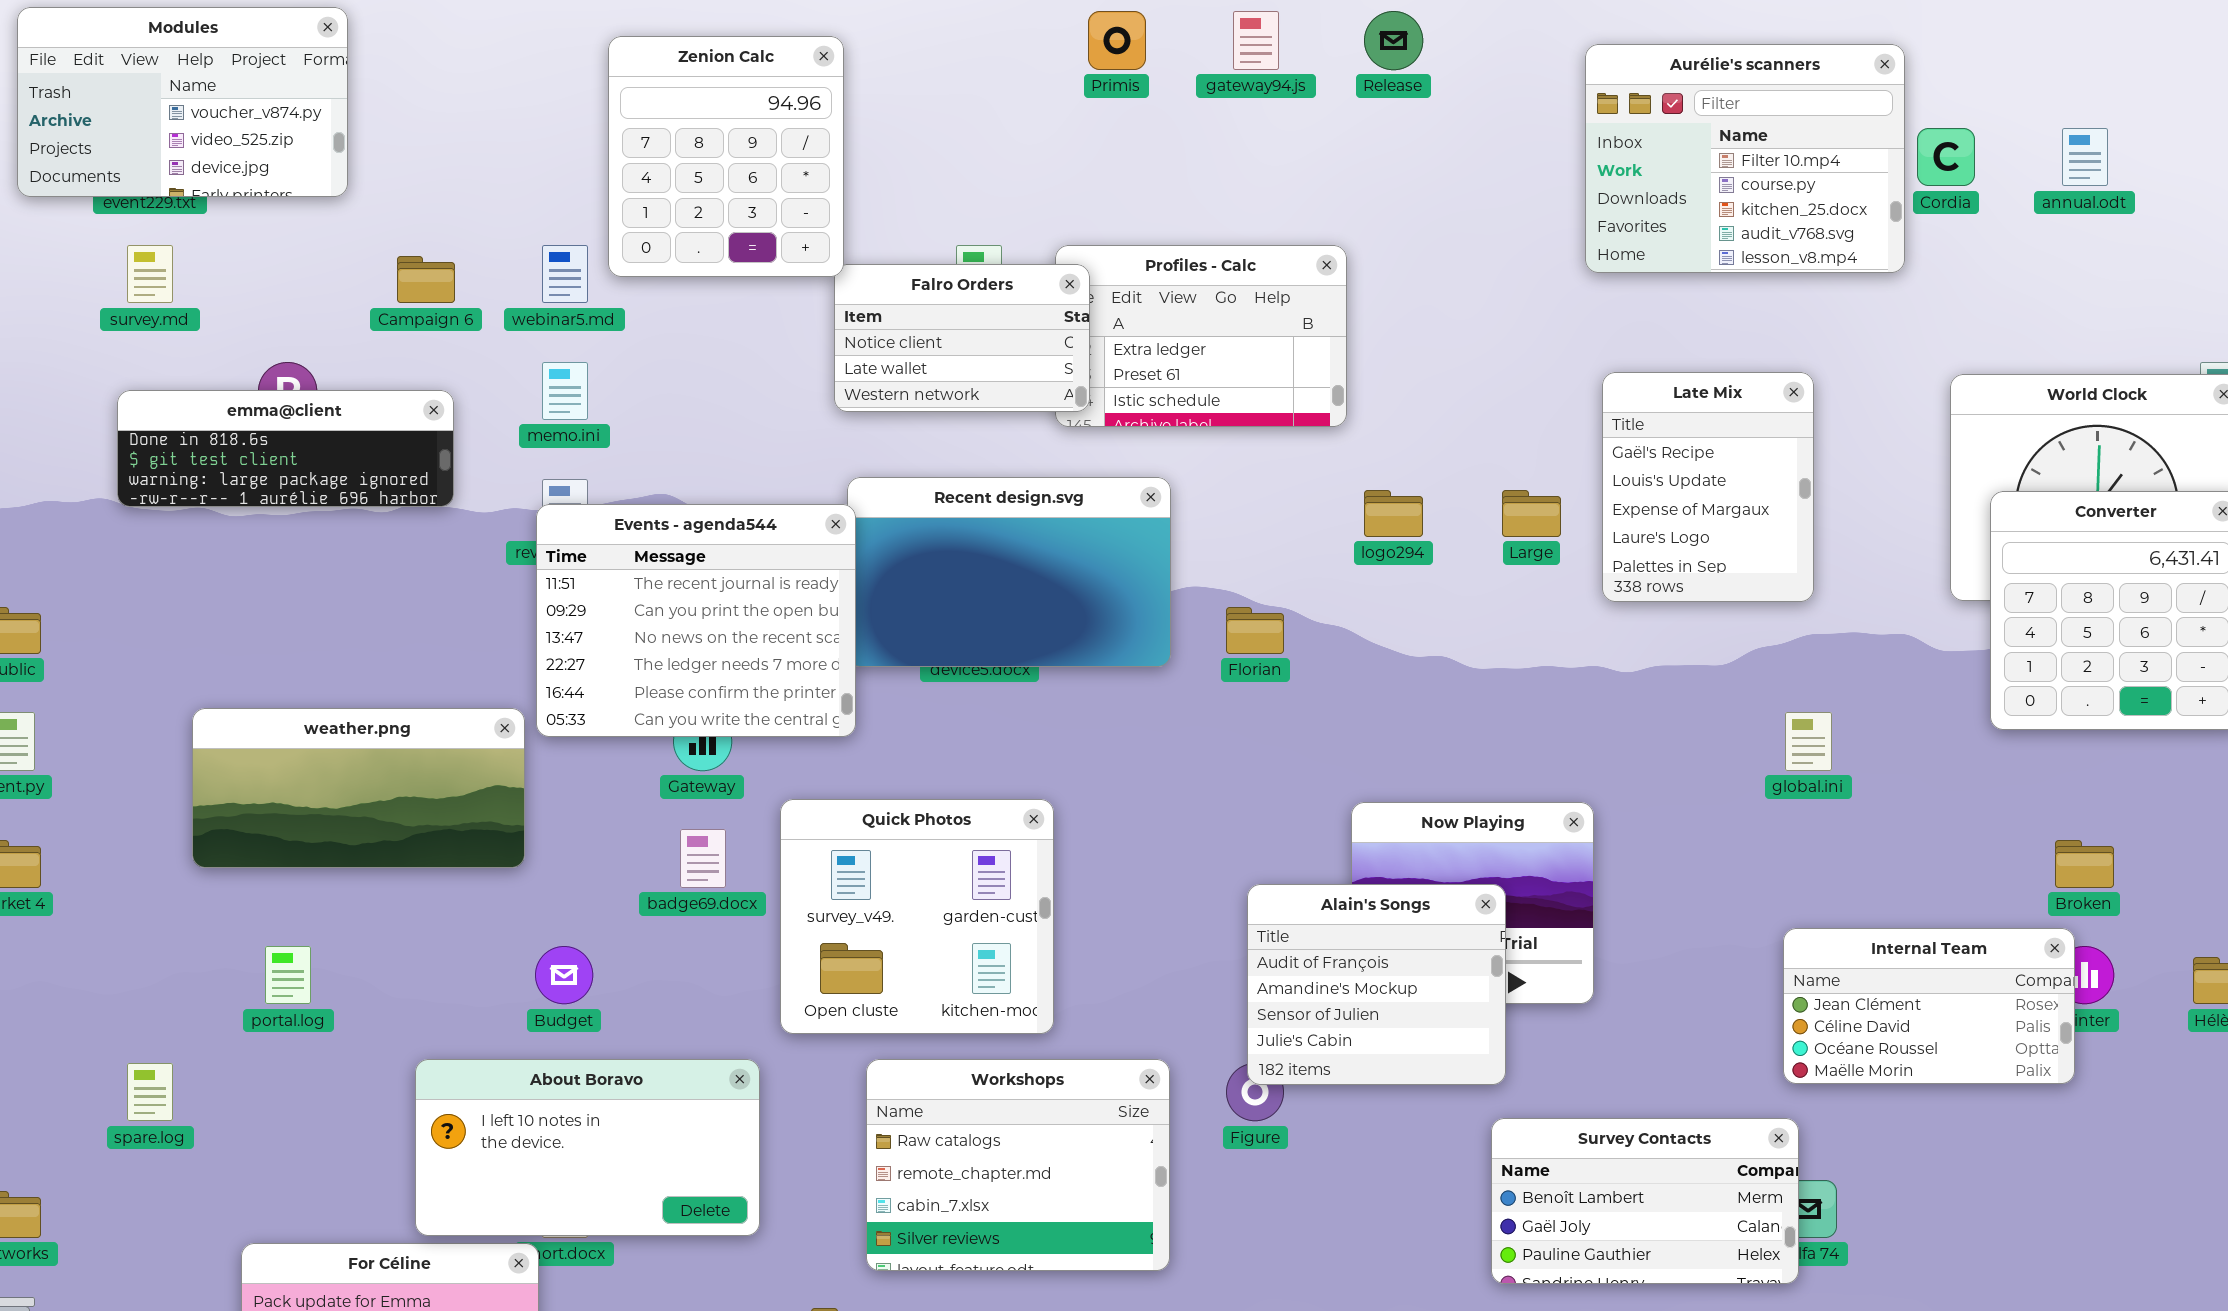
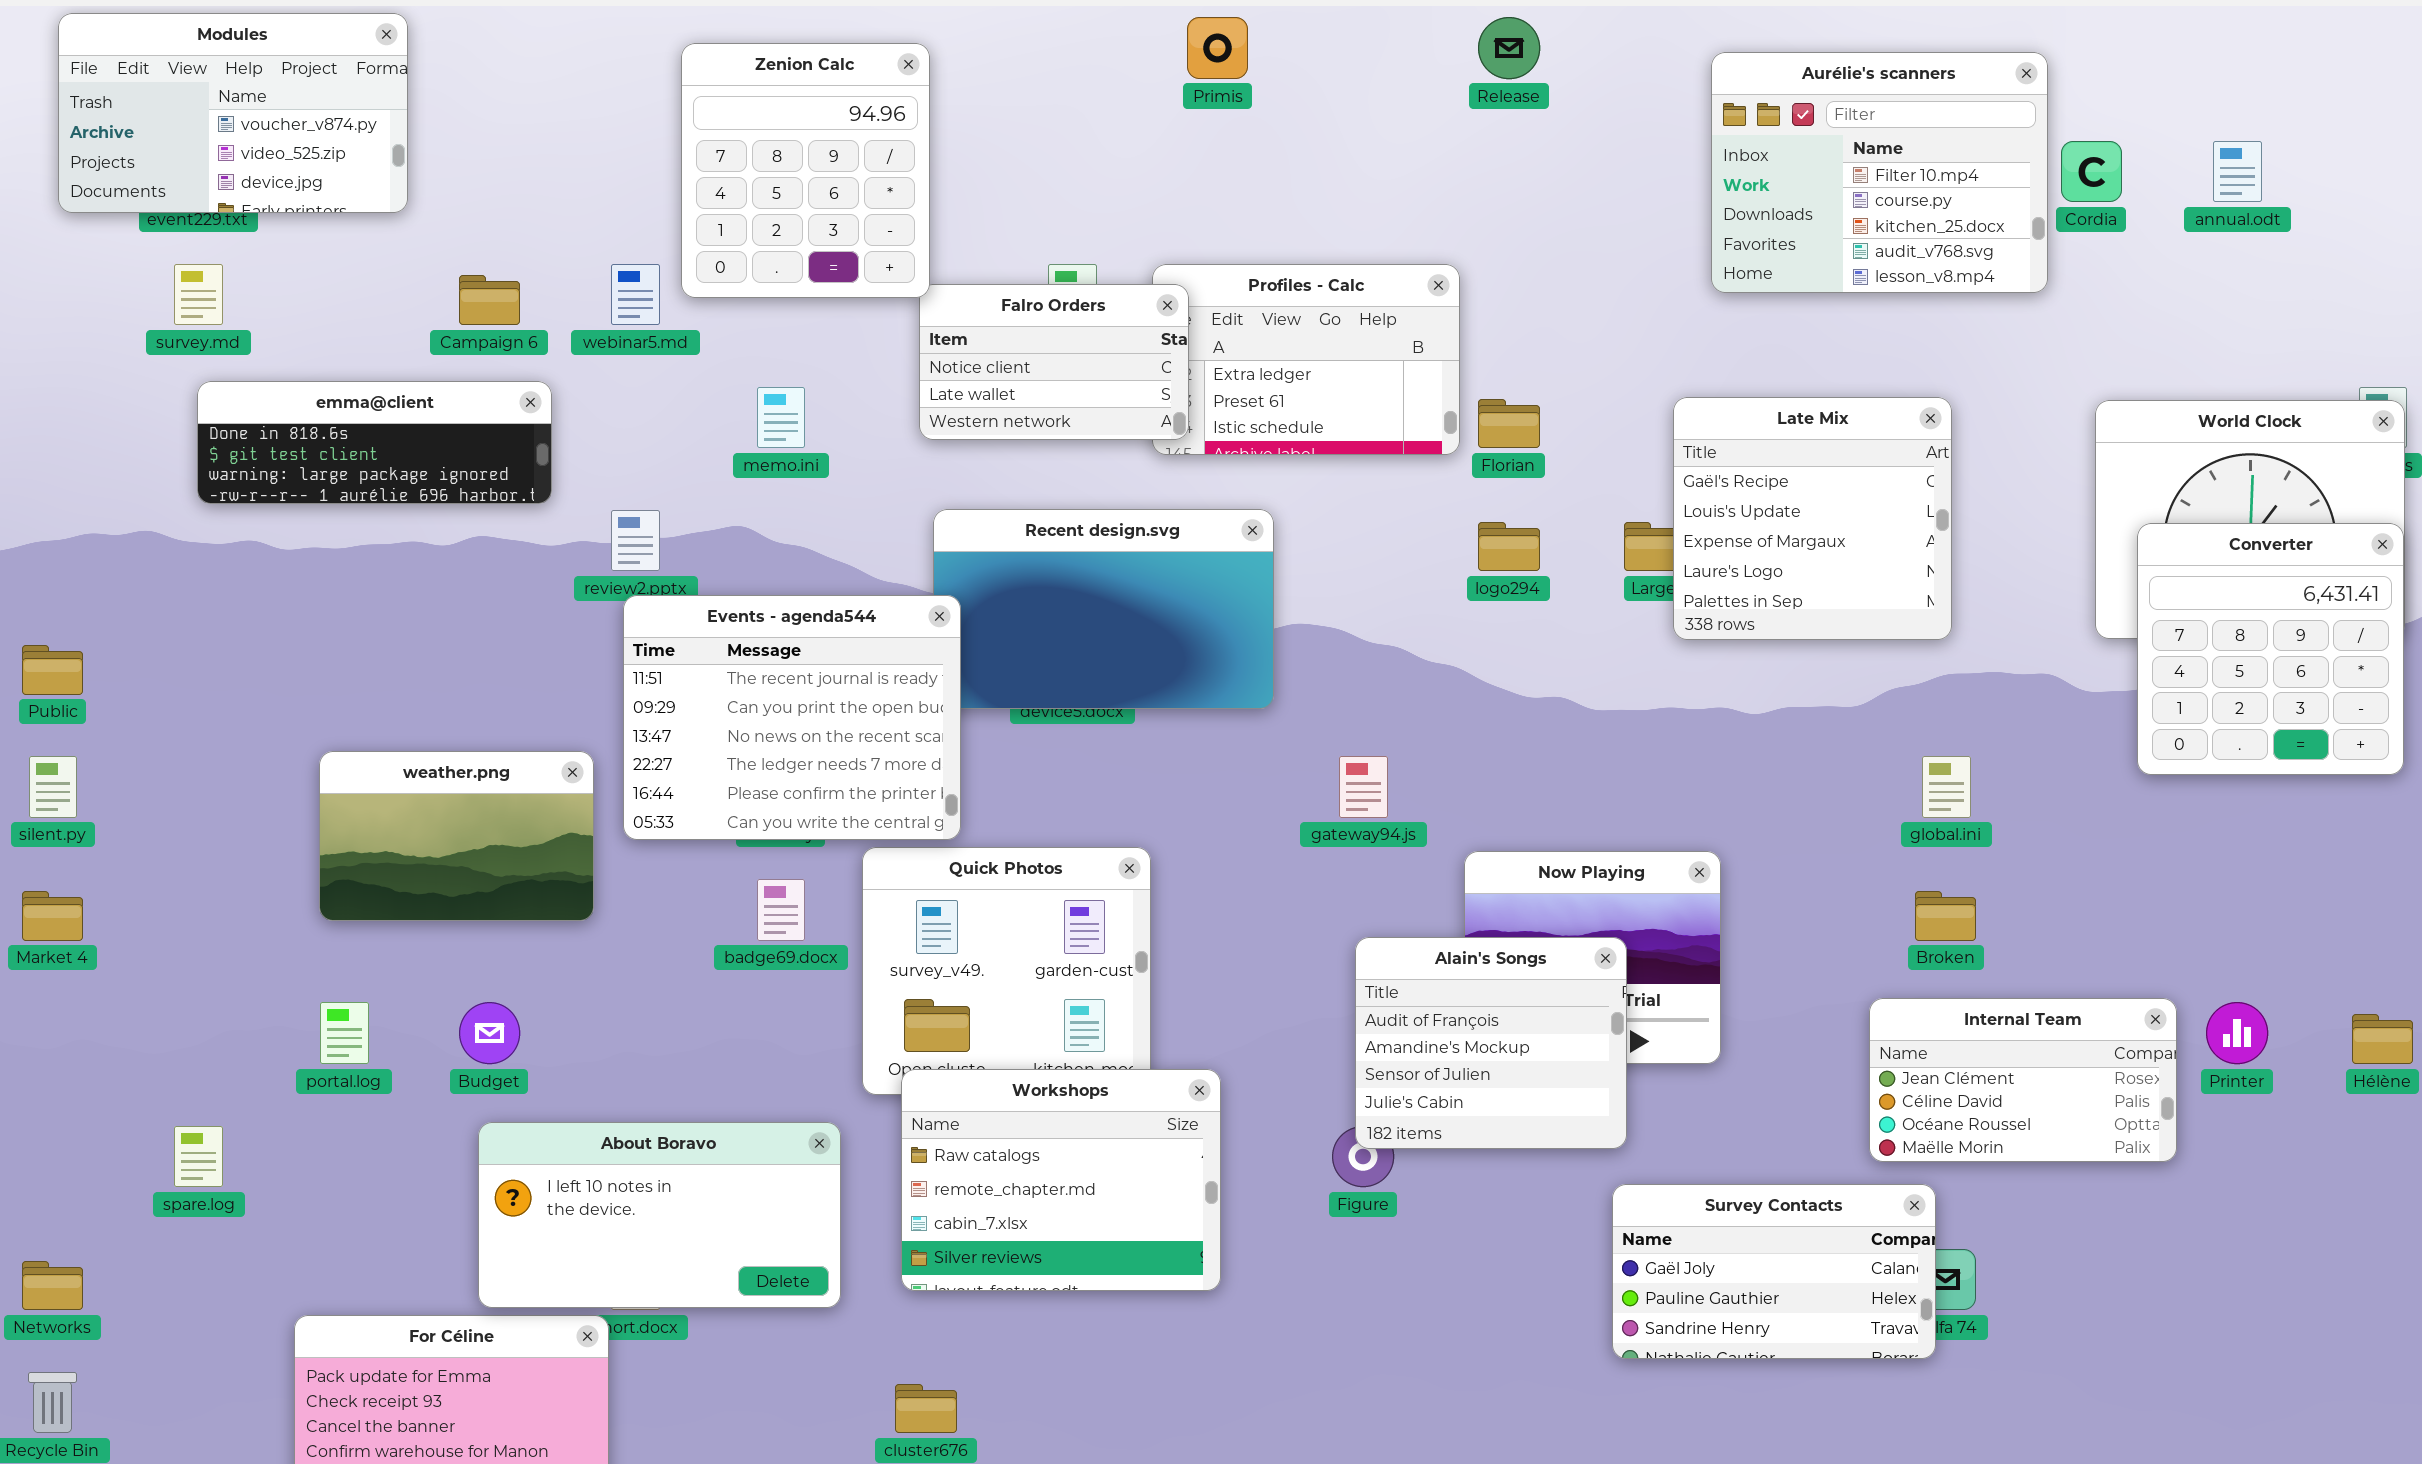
gateway94.js: [1233,11,1279,70] -> [1339,756,1388,818], moved
memo.ini: [542,362,588,420] -> [757,387,805,448], moved
Late Mix: [1602,372,1814,602] -> [1673,397,1952,640], resized
emma@client: [117,390,454,507] -> [197,381,552,504], moved
Events - agenda544: [536,504,856,737] -> [623,595,961,840], moved
Florian: [1226,607,1284,654] -> [1478,399,1540,448], moved
weather.png: [192,708,525,868] -> [319,751,594,921], resized
Broken: [2055,840,2114,888] -> [1915,891,1976,941], moved
Internal Team: [1783,928,2075,1084] -> [1869,998,2177,1162], moved
Budget: [535,946,593,1004] -> [459,1002,520,1064], moved
Workshops: [866,1059,1170,1271] -> [901,1069,1221,1291], moved
Survey Contacts: [1491,1118,1799,1284] -> [1612,1184,1936,1359], scrolled down 1 row

